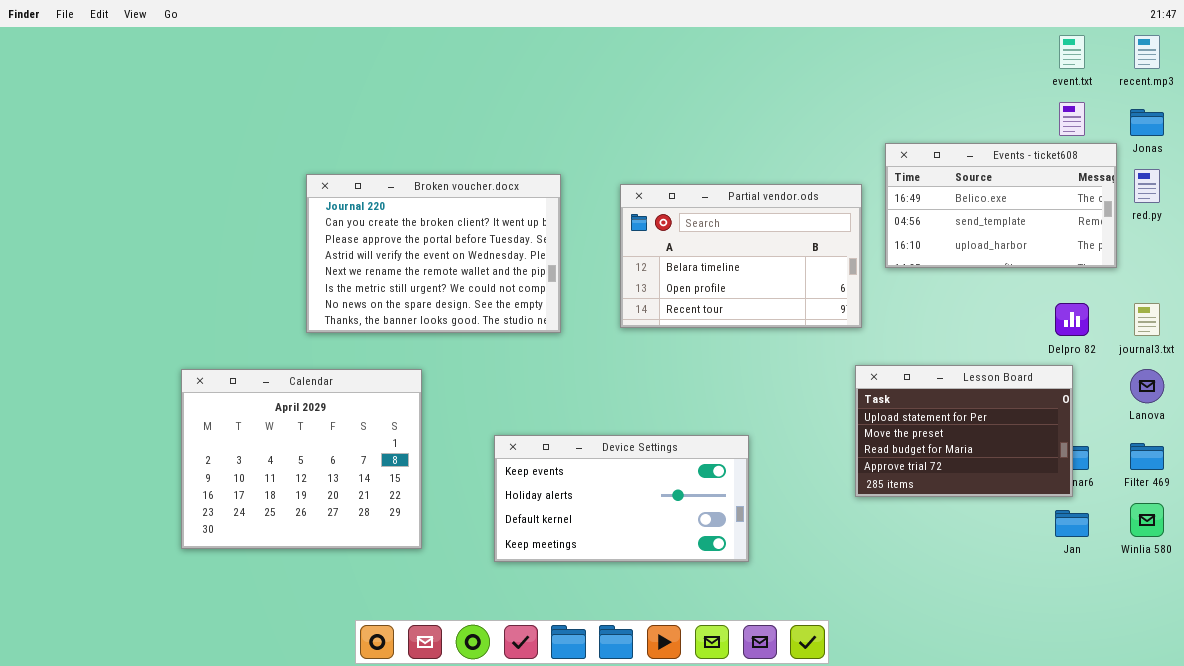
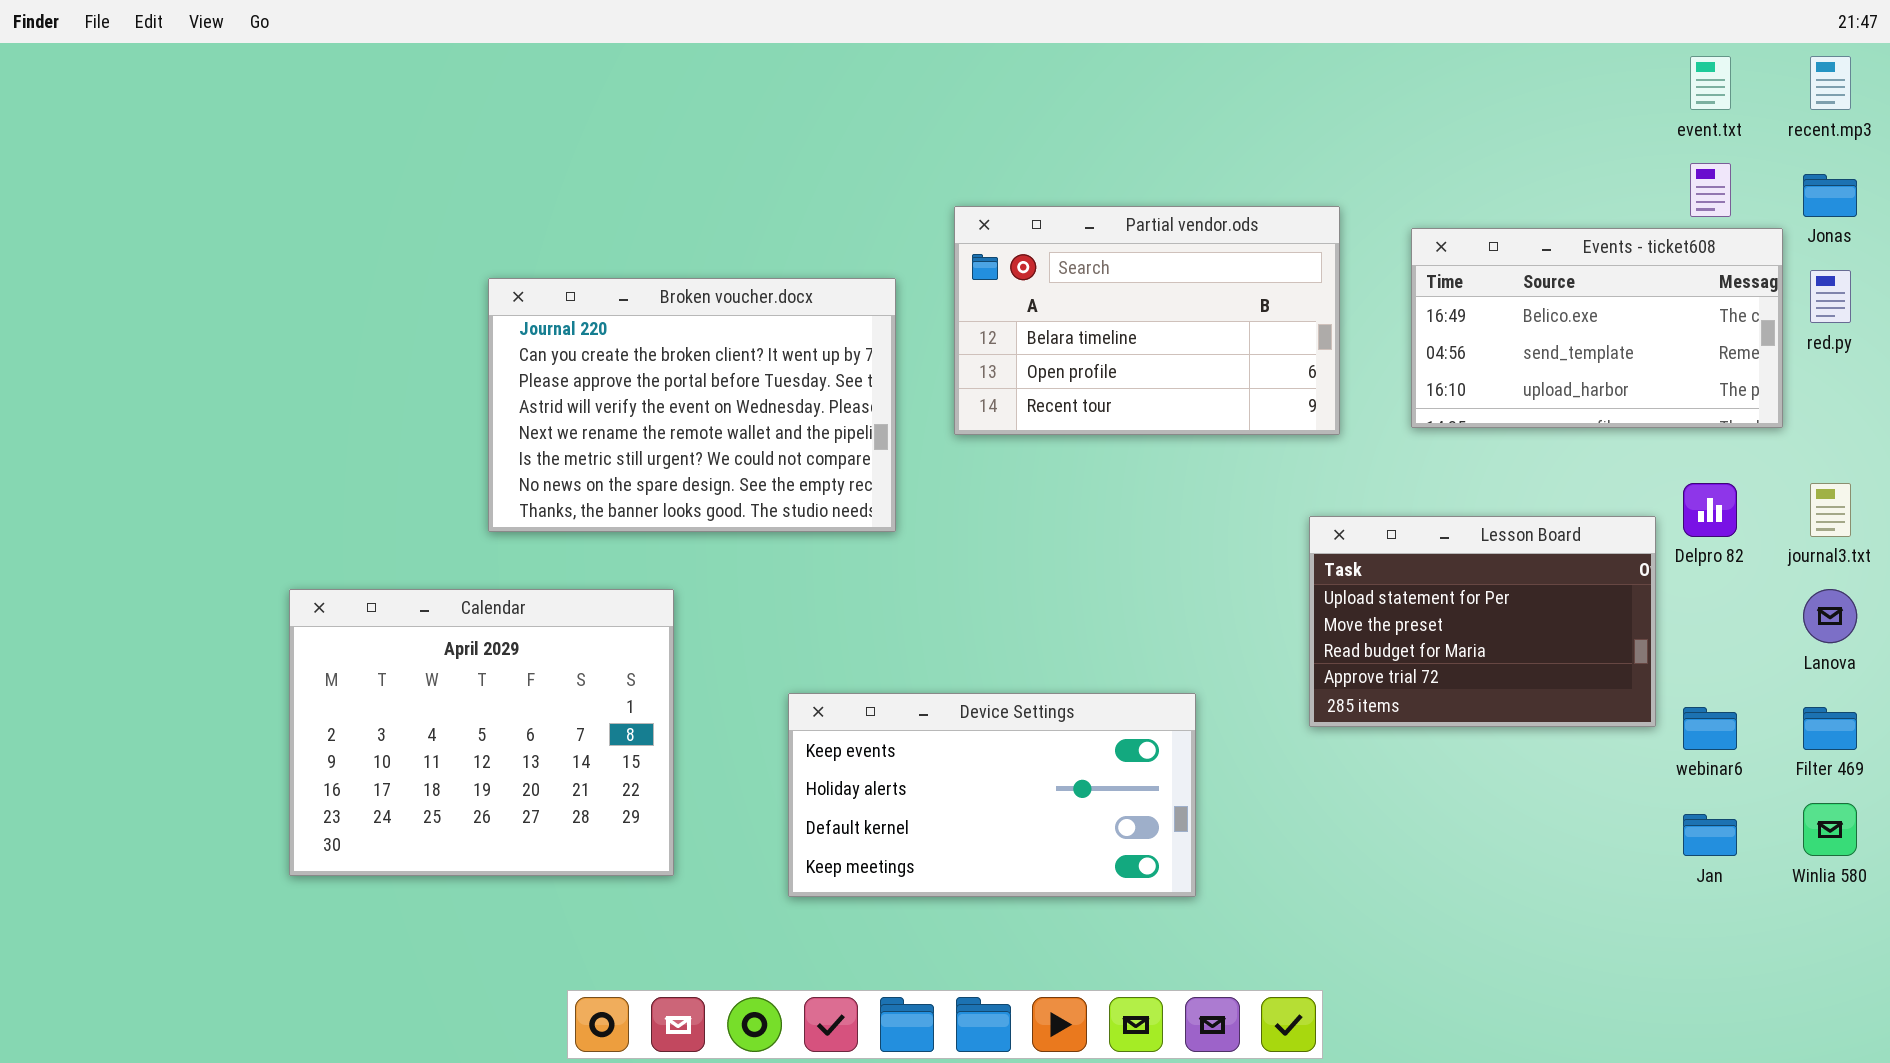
Partial vendor.ods: [620,184,862,328] -> [954,206,1340,435], moved
Lesson Board: [855,365,1073,497] -> [1309,516,1656,727], moved

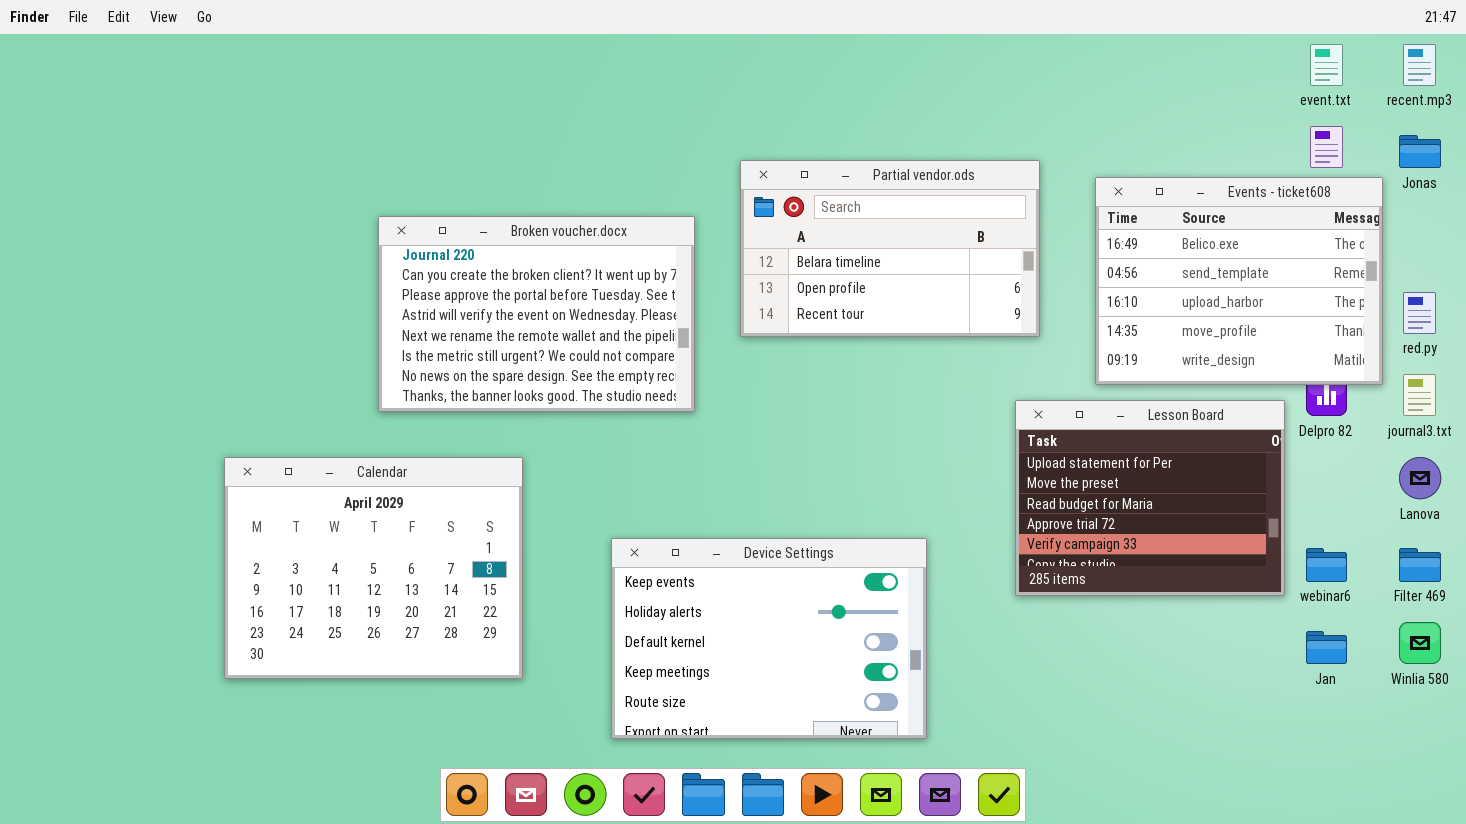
Events - ticket608: [1411,228,1783,428] -> [1095,177,1383,385], resized
red.py: [1810,270,1851,323] -> [1403,292,1436,334], moved
Lesson Board: [1309,516,1656,727] -> [1015,400,1285,596], resized
Device Settings: [788,693,1196,897] -> [611,538,927,739], resized

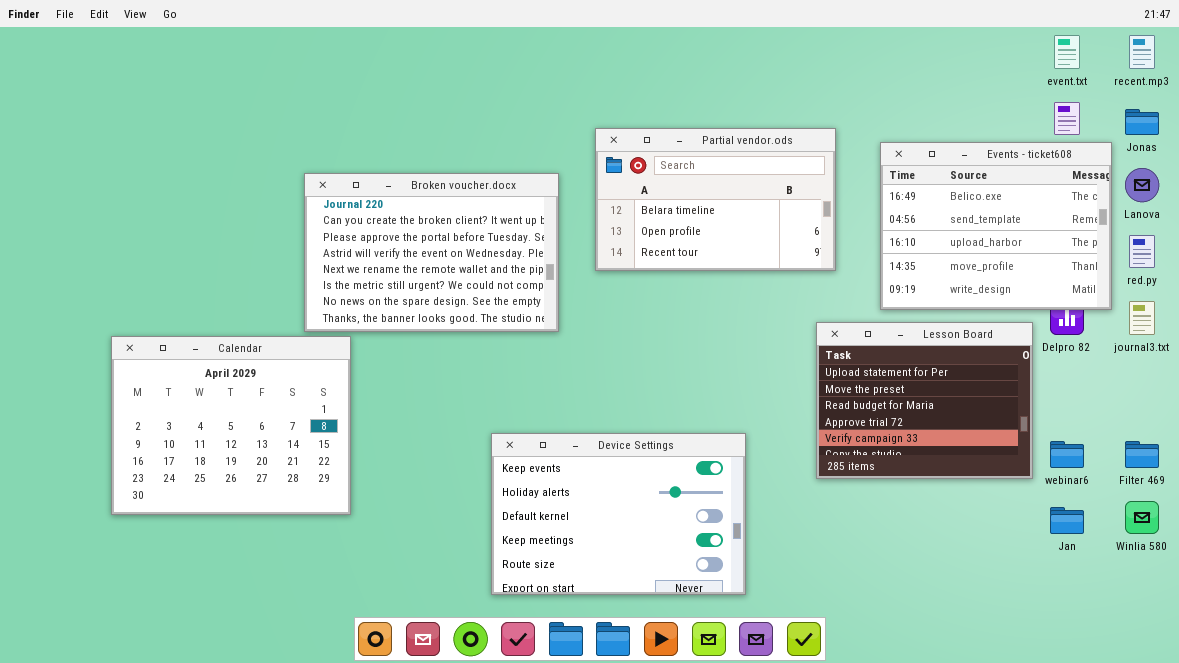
Calendar: [224,457,523,679] -> [111,336,351,515], moved
Lanova: [1399,457,1441,499] -> [1125,168,1159,202], moved

